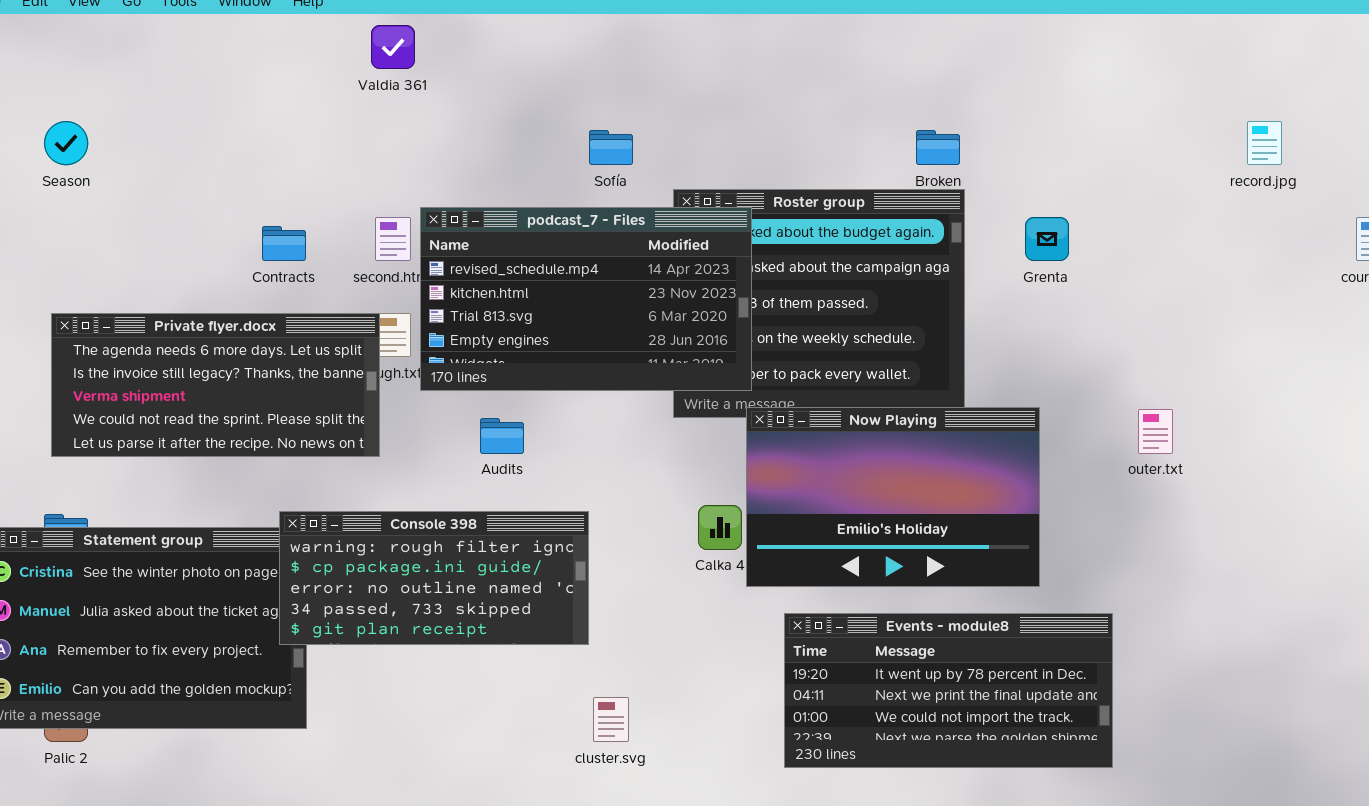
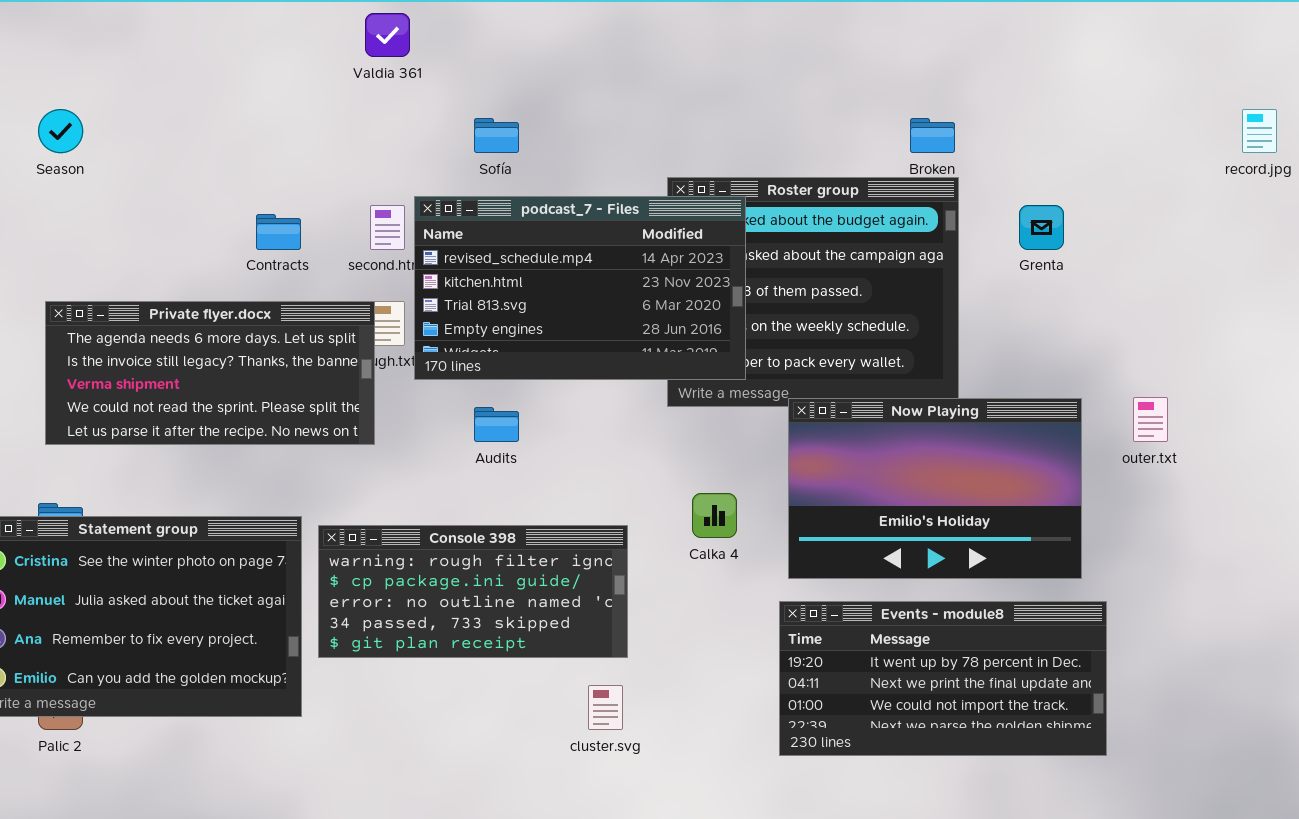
Sofía: [589,130,633,165] -> [474,118,519,153], moved
Now Playing: [746,407,1040,587] -> [788,398,1082,579], moved
Console 398: [279,511,589,645] -> [318,525,628,658], moved

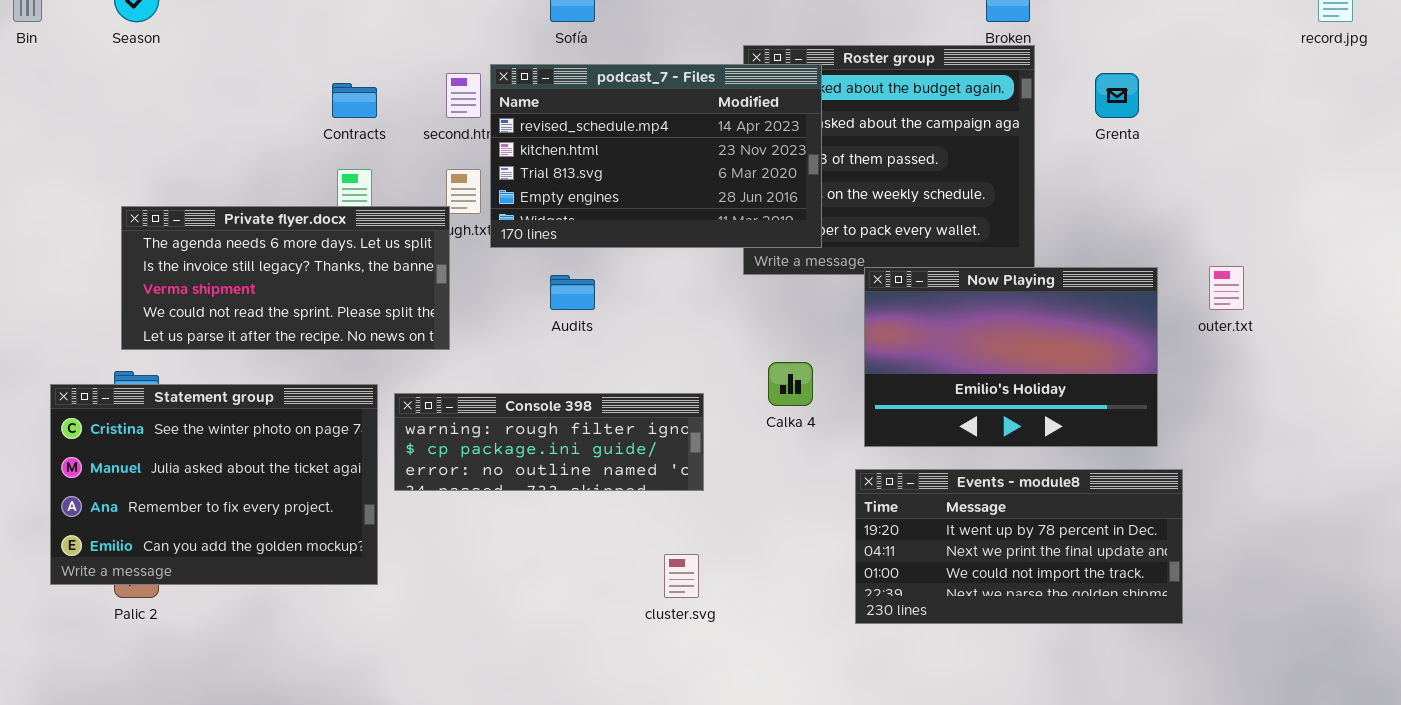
Private flyer.docx: [45,301,375,445] -> [121,206,450,350], moved
Console 398: [318,525,628,658] -> [394,393,704,491], resized

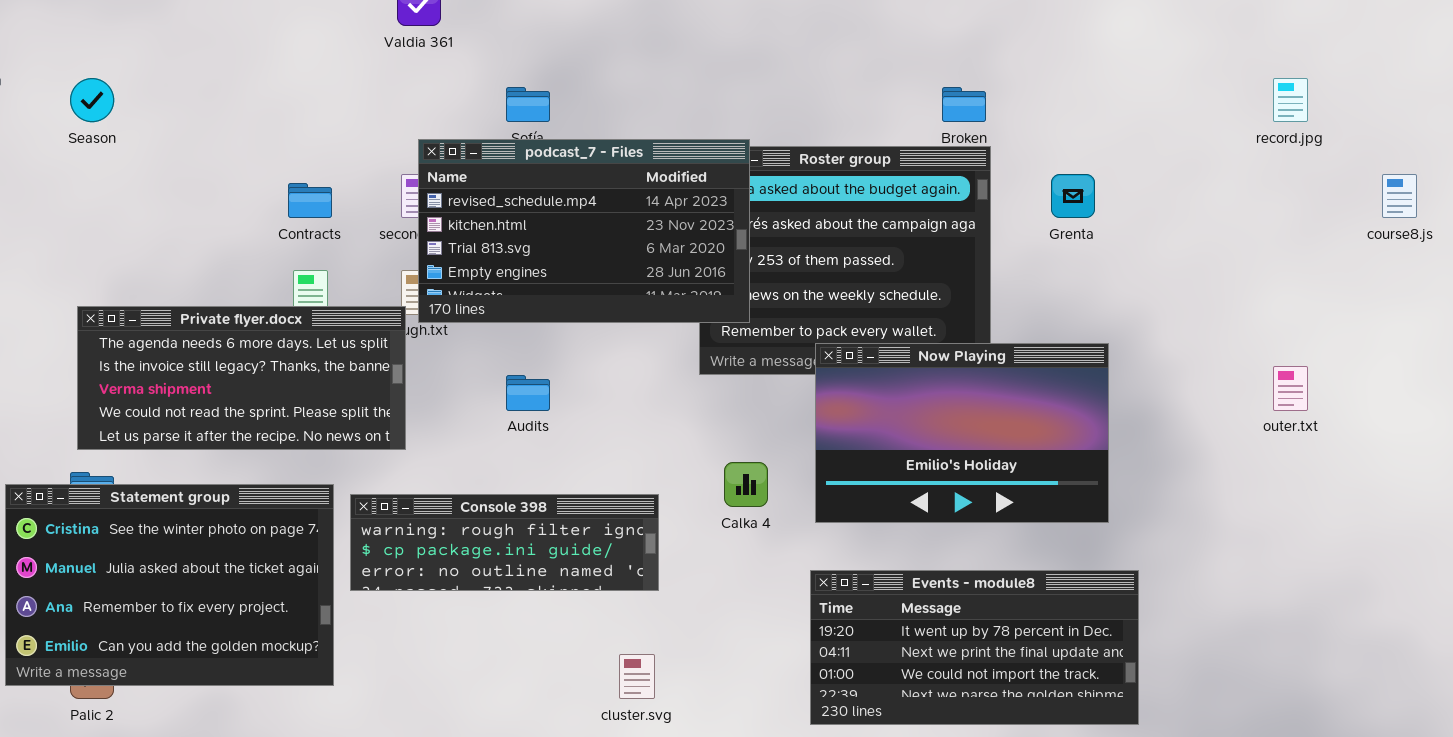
podcast_7 - Files: [490,64,822,248] -> [418,139,750,323], moved
outer.txt: [1209,266,1244,310] -> [1273,366,1308,411], moved
Now Playing: [864,267,1158,447] -> [815,343,1109,523], moved

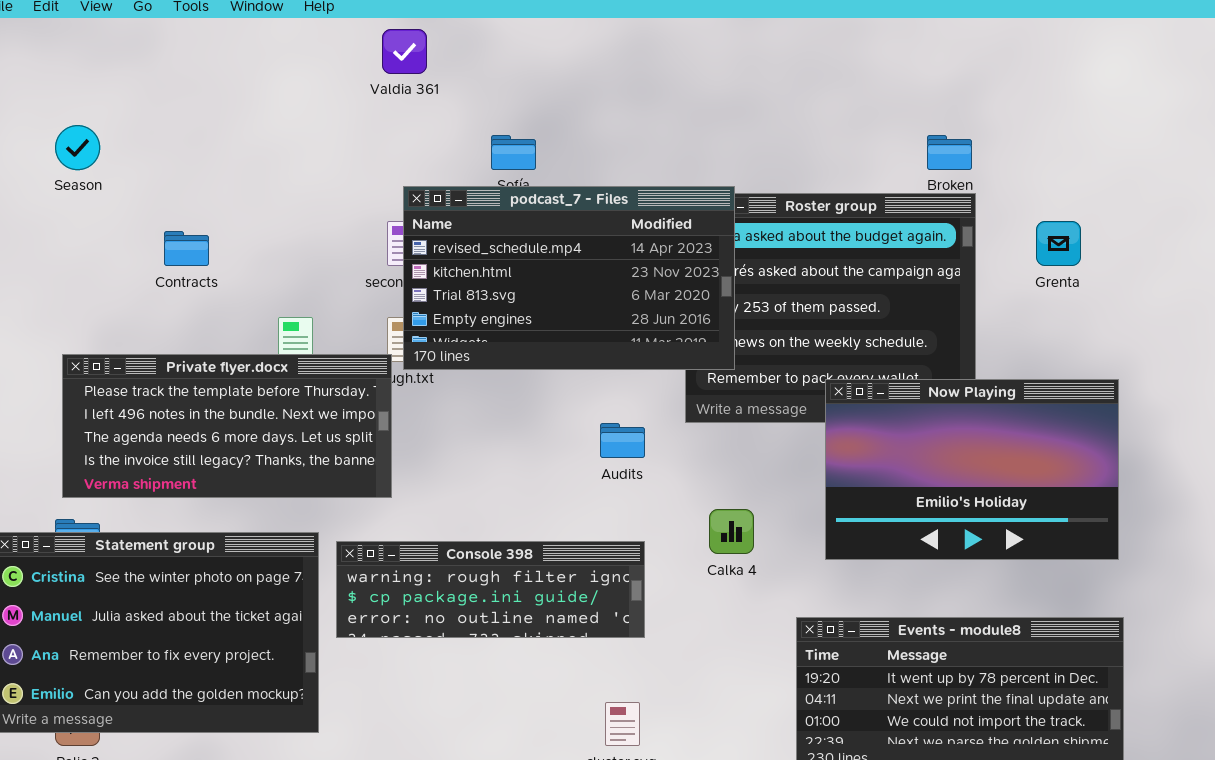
Contracts: [288,183,332,218] -> [164,231,209,266], moved
Private flyer.docx: [77,306,406,450] -> [62,354,392,498], scrolled up 2 rows
Now Playing: [815,343,1109,523] -> [825,379,1119,560], moved
Audits: [506,375,550,411] -> [600,423,645,458], moved

